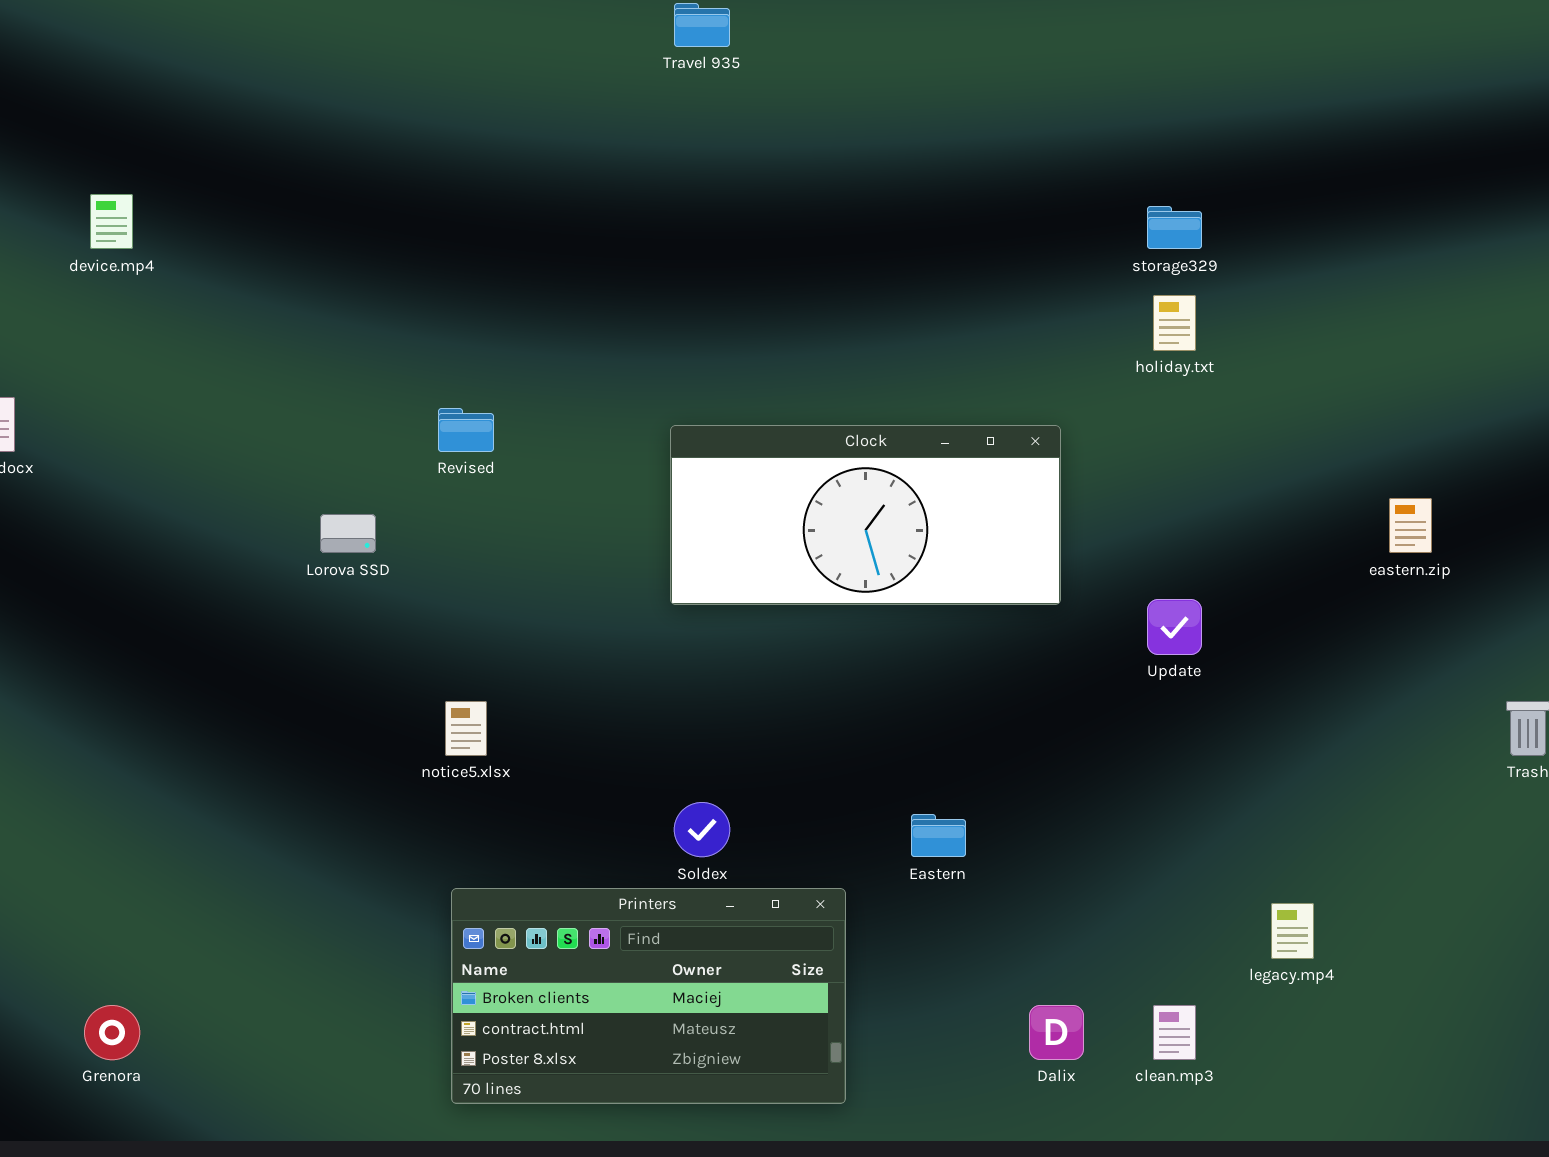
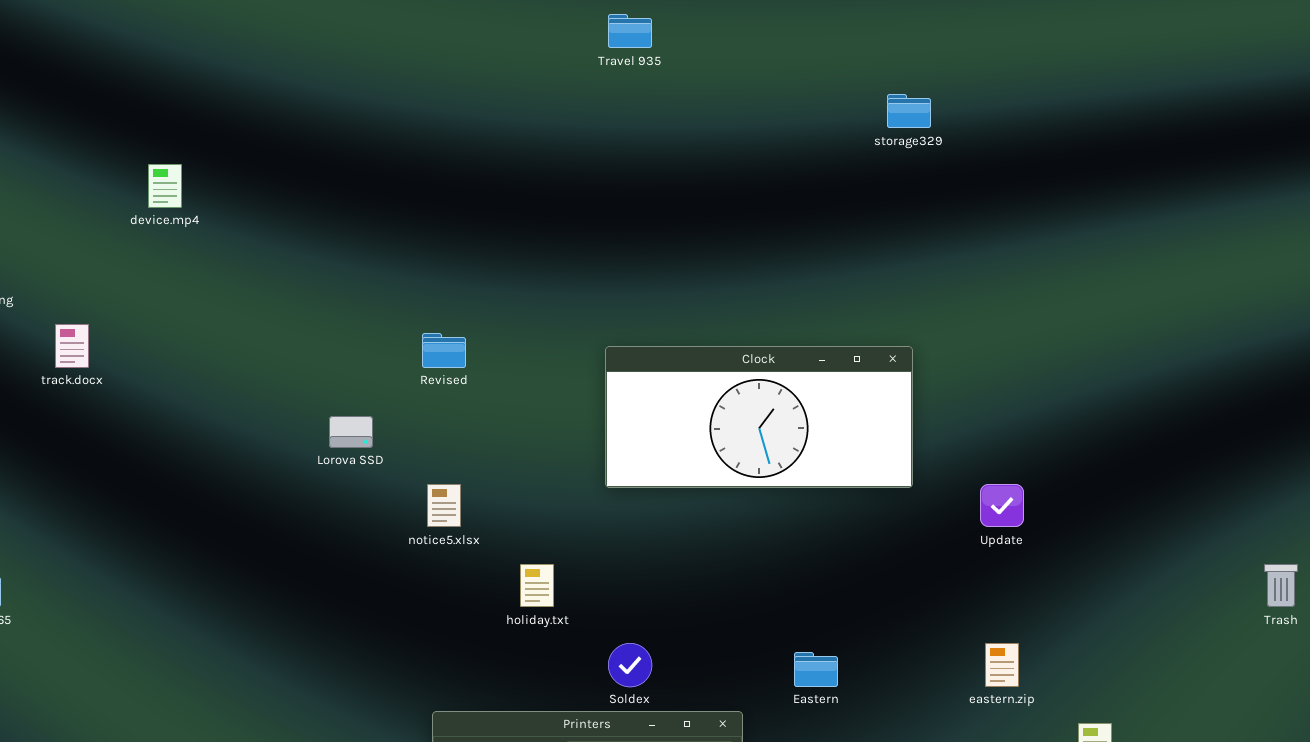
storage329: [1147,206,1202,249] -> [887,94,931,128], moved
holiday.txt: [1153,295,1196,351] -> [520,564,554,607], moved
eastern.zip: [1389,498,1432,553] -> [985,643,1019,687], moved
notice5.xlsx: [445,701,487,756] -> [427,484,461,527], moved

